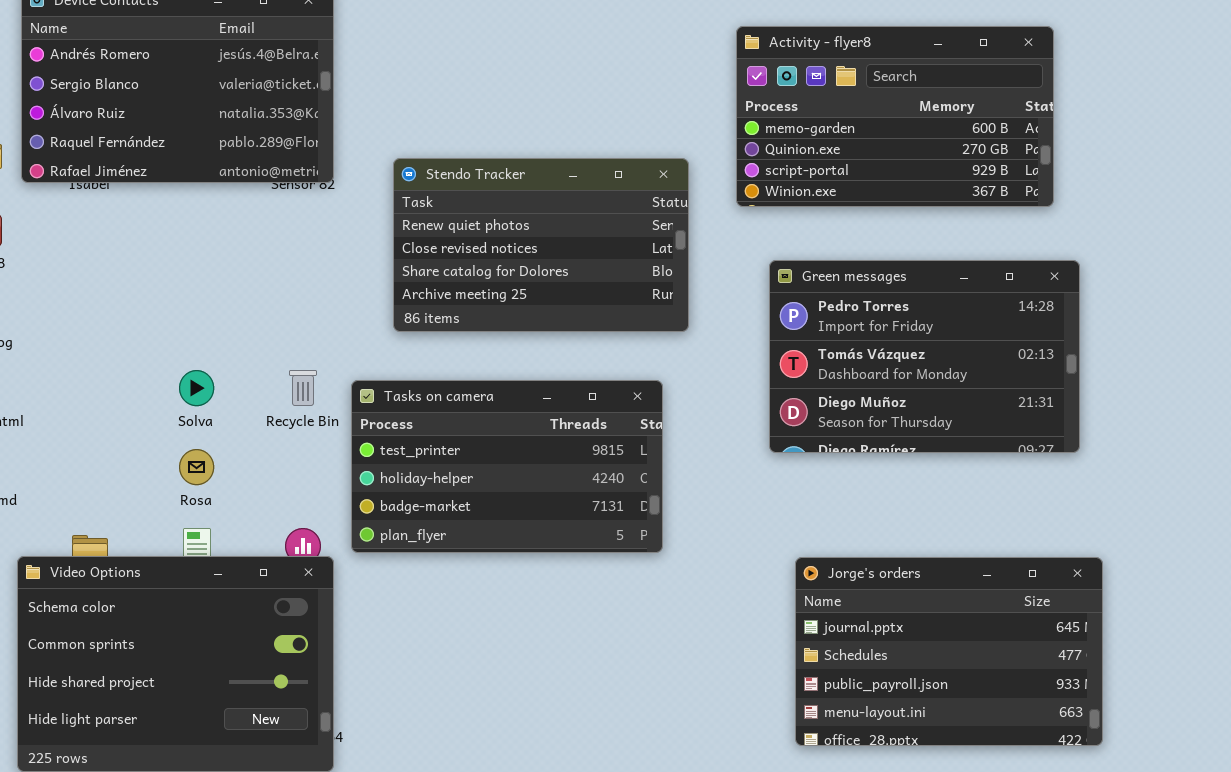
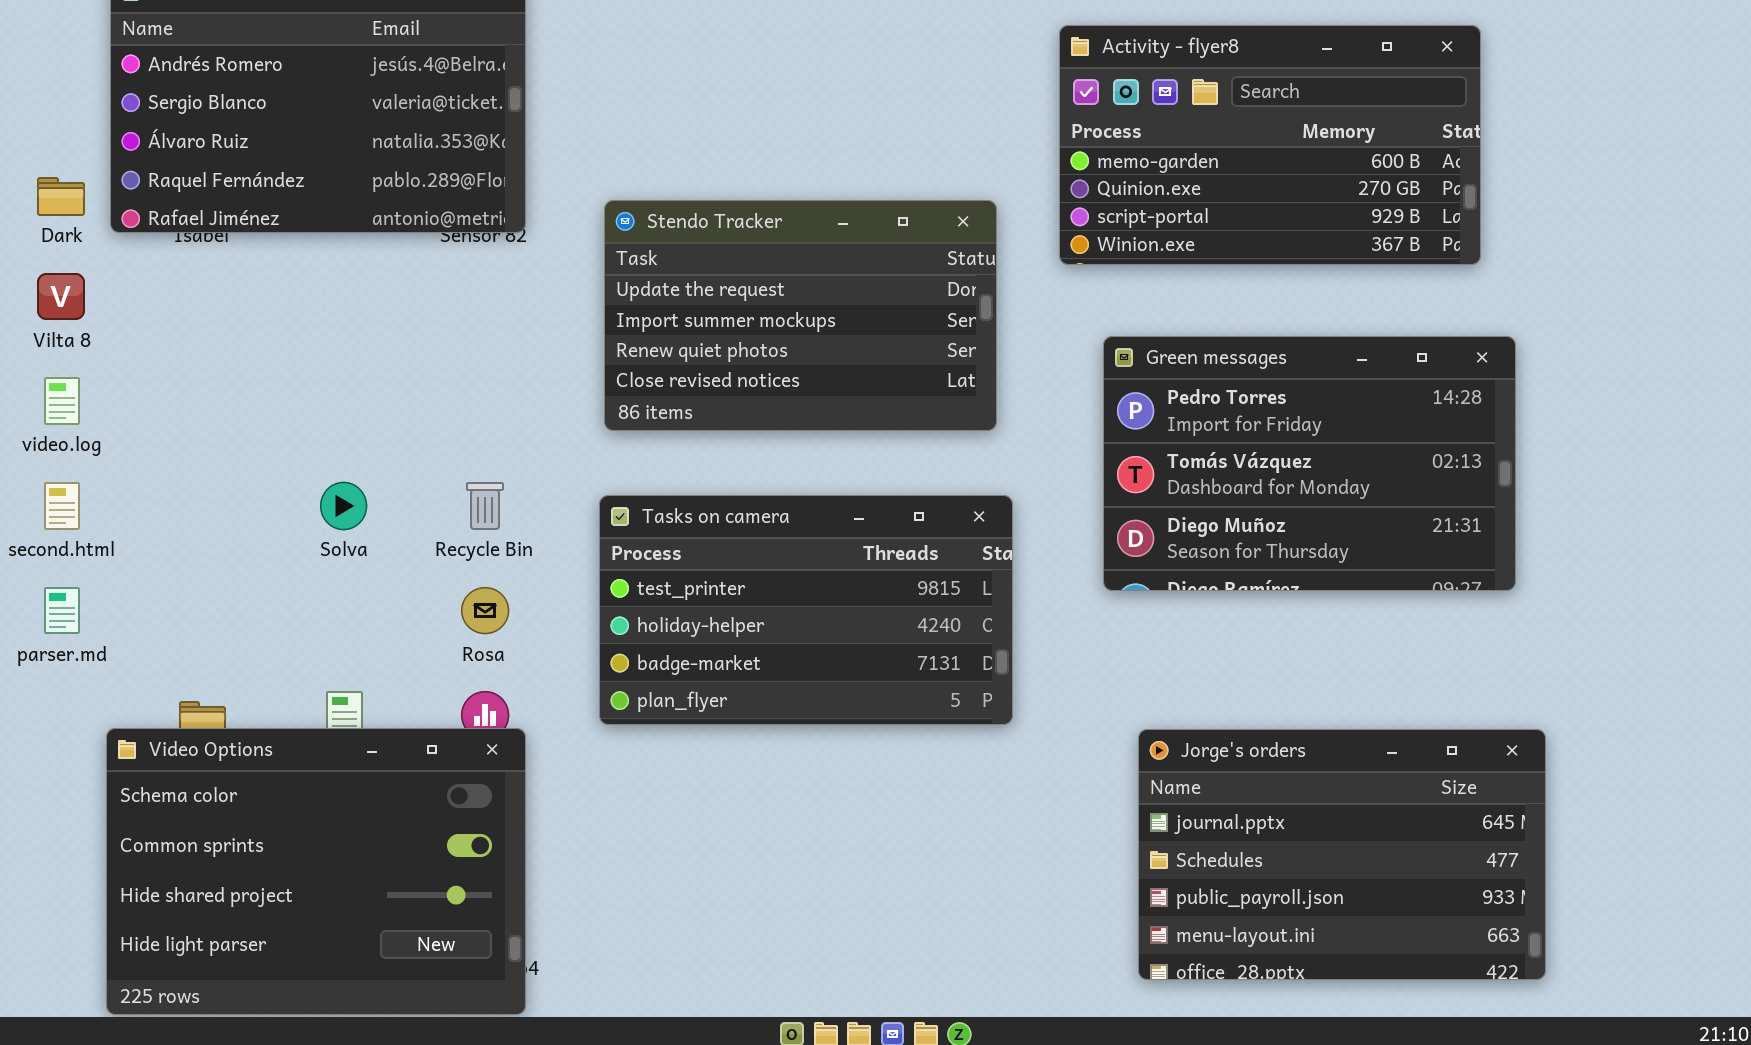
Stendo Tracker: [393,158,689,332] -> [604,200,997,431], scrolled up 2 rows
Tasks on camera: [351,380,663,553] -> [599,495,1013,725], moved
Rosa: [179,449,214,485] -> [461,587,509,634], moved

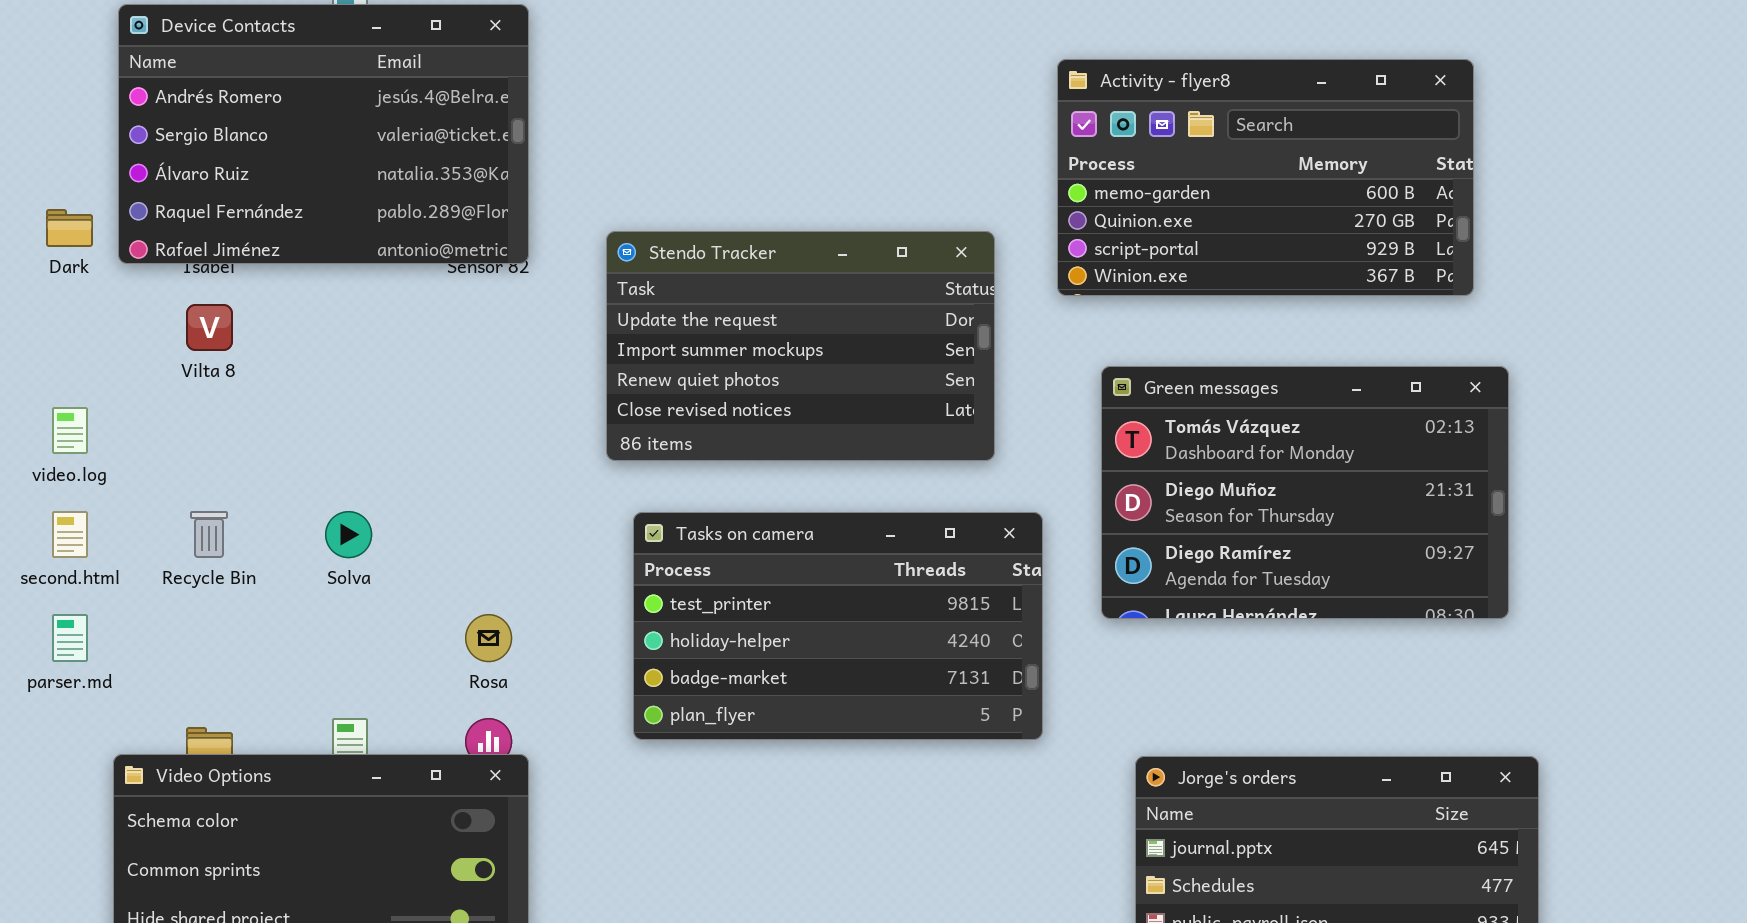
Vilta 8: [37,273,85,320] -> [186,304,233,351], moved
Green messages: [1103,336,1516,591] -> [1101,366,1509,619], scrolled down 1 row
Recycle Bin: [466,482,504,530] -> [190,511,228,558], moved
Tasks on camera: [599,495,1013,725] -> [633,512,1043,740], moved

